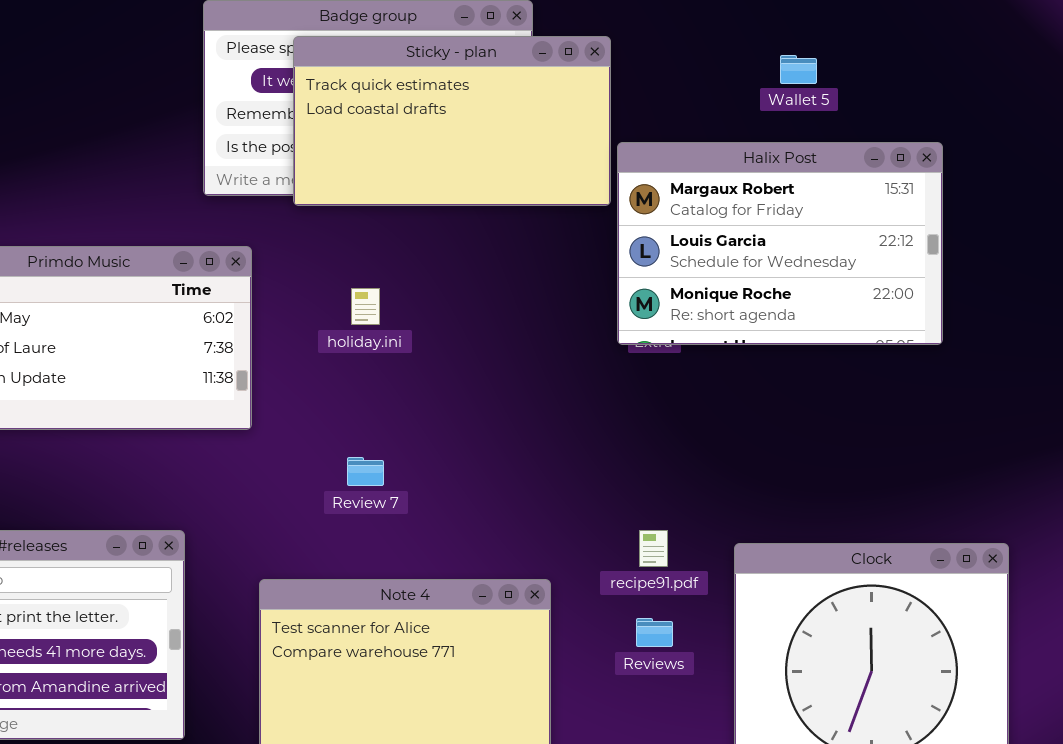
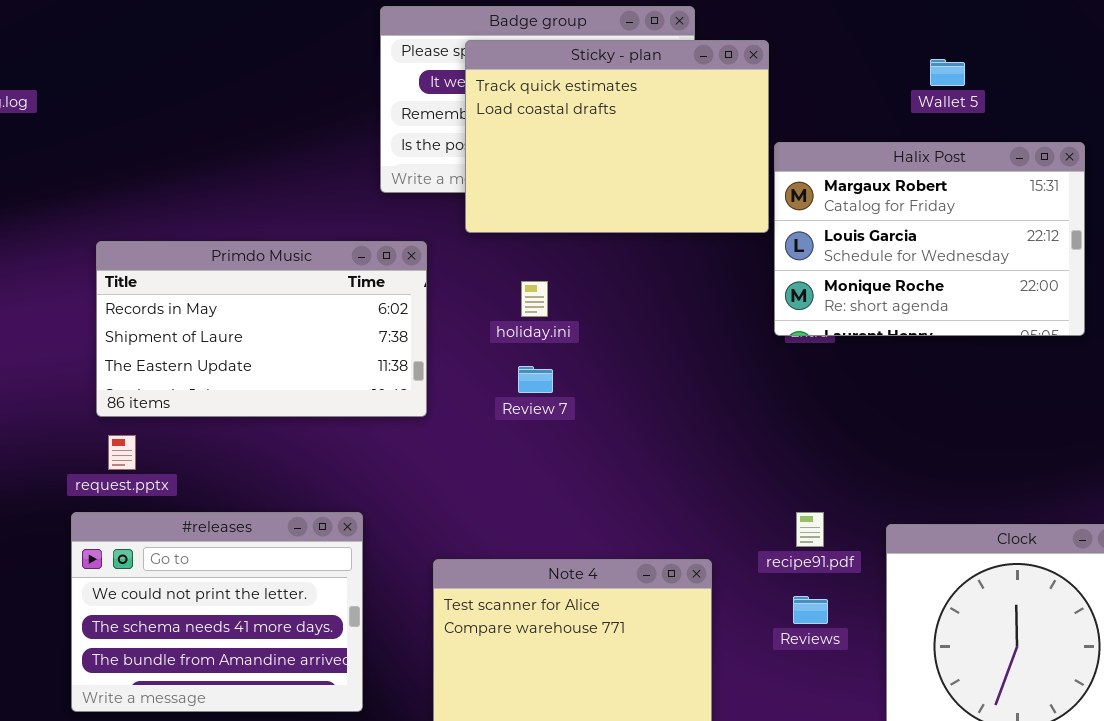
Sticky - plan: [293,36,611,206] -> [465,40,769,233], resized
Review 7: [347,457,384,486] -> [518,366,553,393], moved

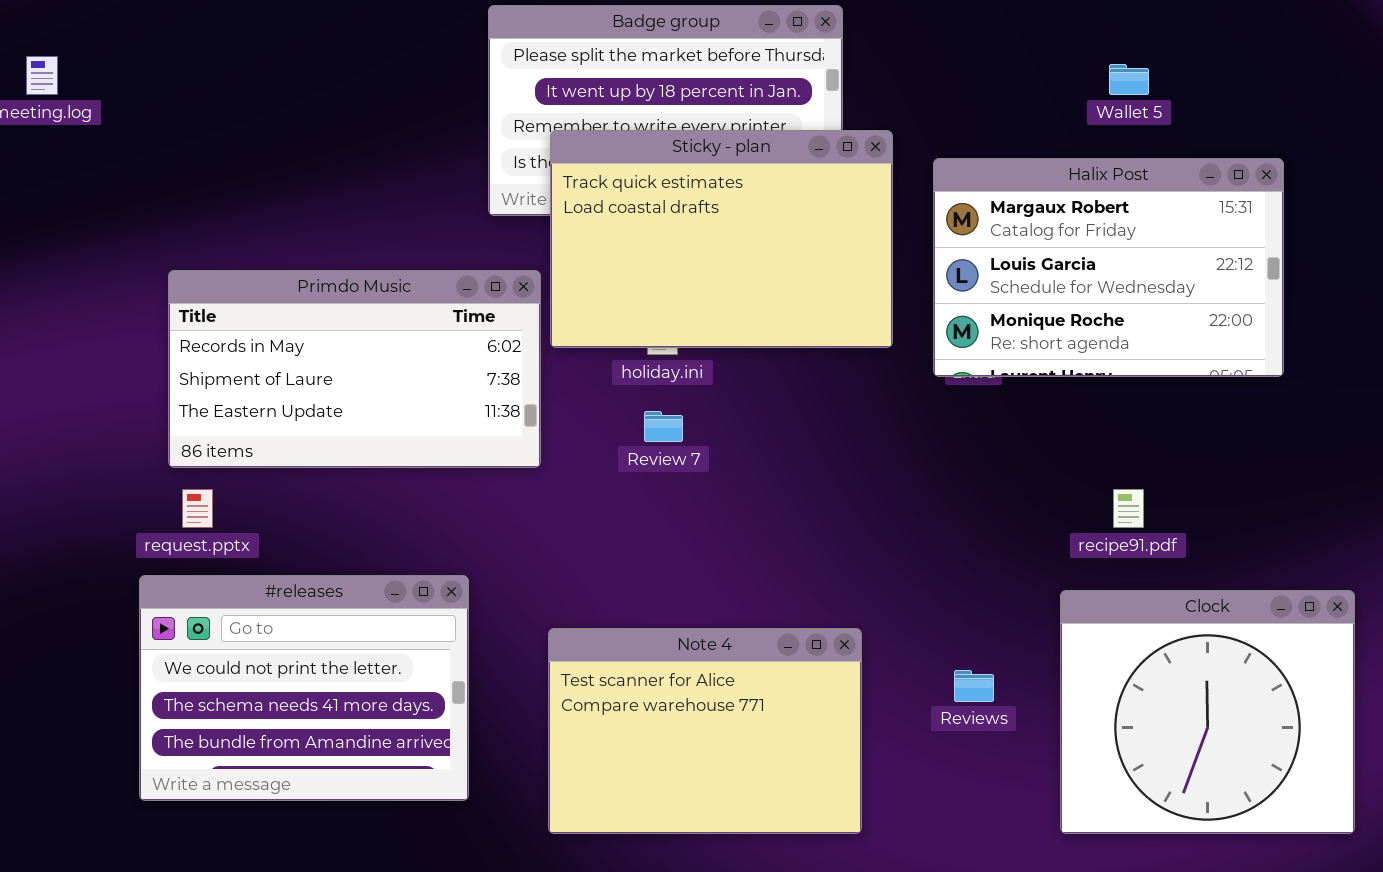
Sticky - plan: [465,40,769,233] -> [550,130,893,348], moved
recipe91.pdf: [796,512,824,547] -> [1113,489,1144,528], moved

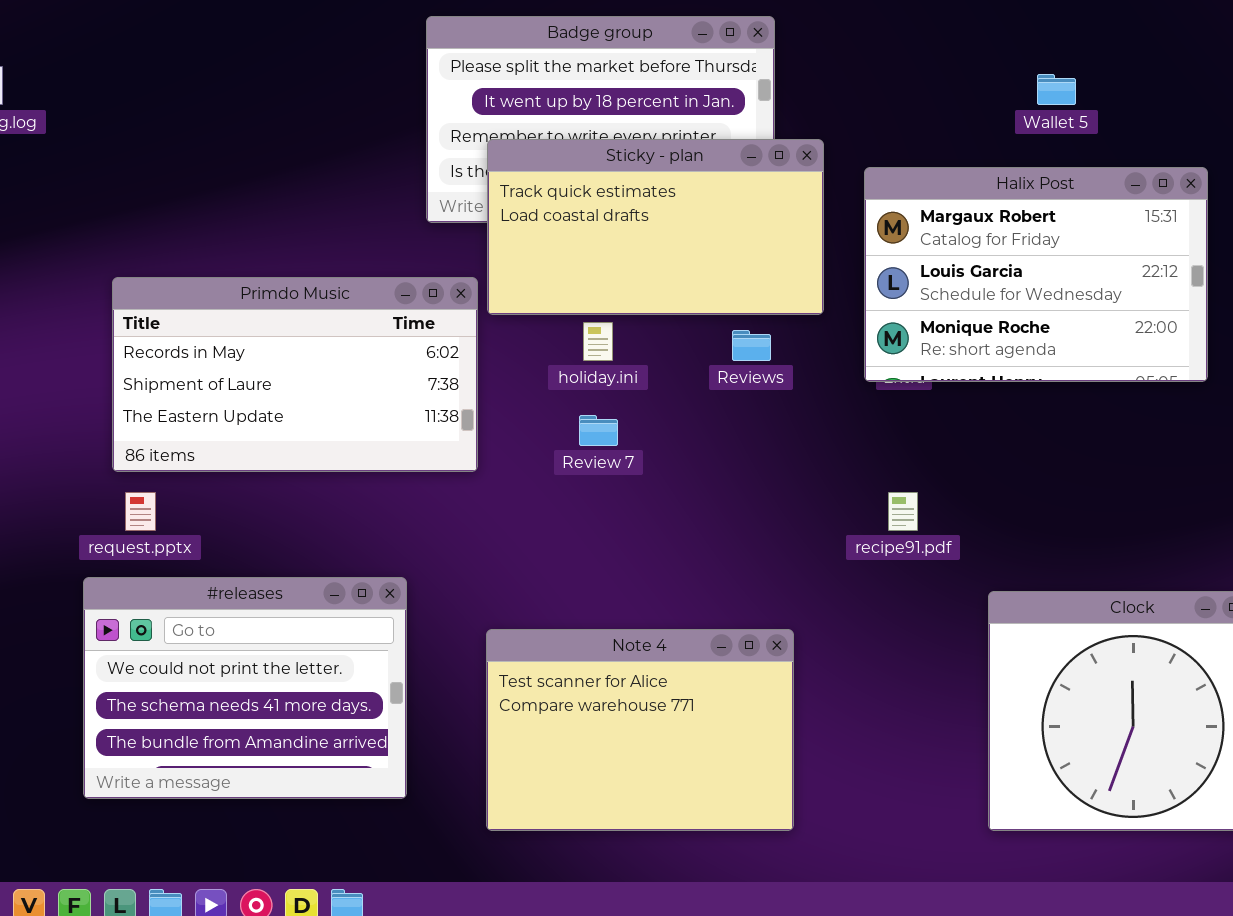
Sticky - plan: [550,130,893,348] -> [487,139,824,315], resized
recipe91.pdf: [1113,489,1144,528] -> [888,492,918,531], moved
Reviews: [954,670,994,702] -> [732,330,771,361], moved

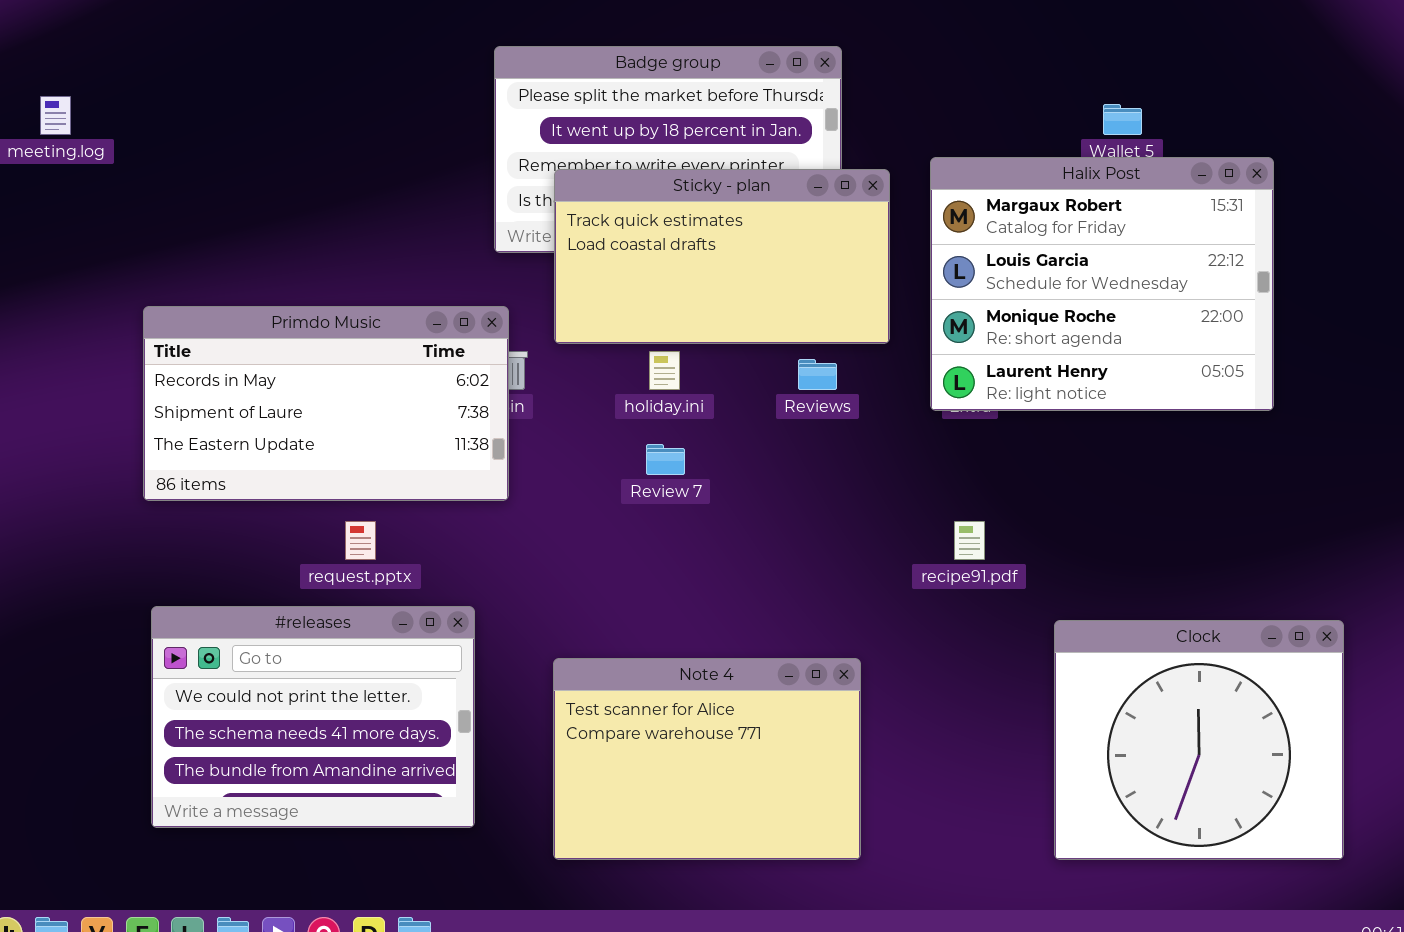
Halix Post: [864,167,1208,382] -> [930,157,1274,411], resized
Primdo Music: [112,277,478,472] -> [143,306,509,501], moved
request.pptx: [125,492,156,531] -> [345,521,376,560], moved

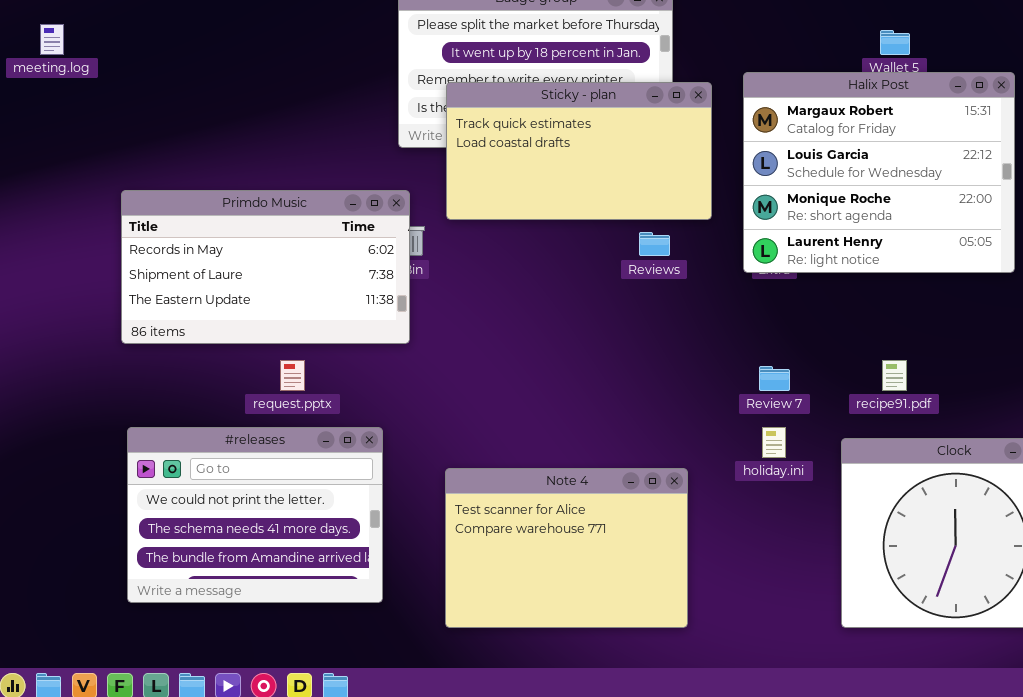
holiday.ini: [649,351,680,390] -> [762,427,786,458], moved
Review 7: [646,444,685,475] -> [759,366,790,391], moved
recipe91.pdf: [954,521,985,560] -> [882,360,907,391], moved

